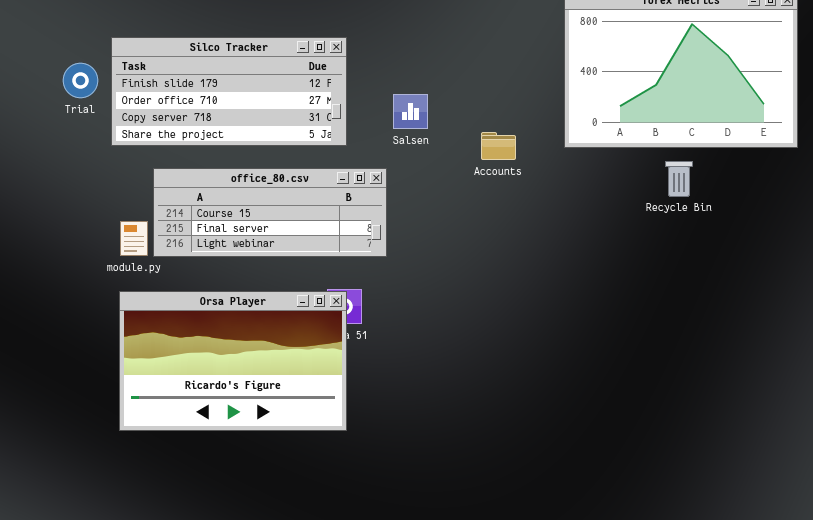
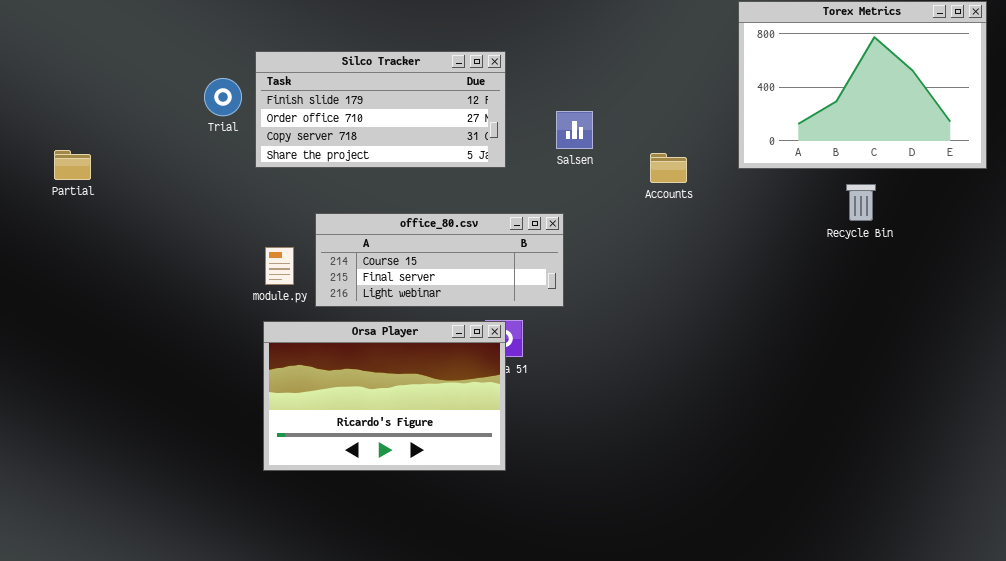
office_80.csv: [153,168,387,257] -> [315,213,564,307], moved

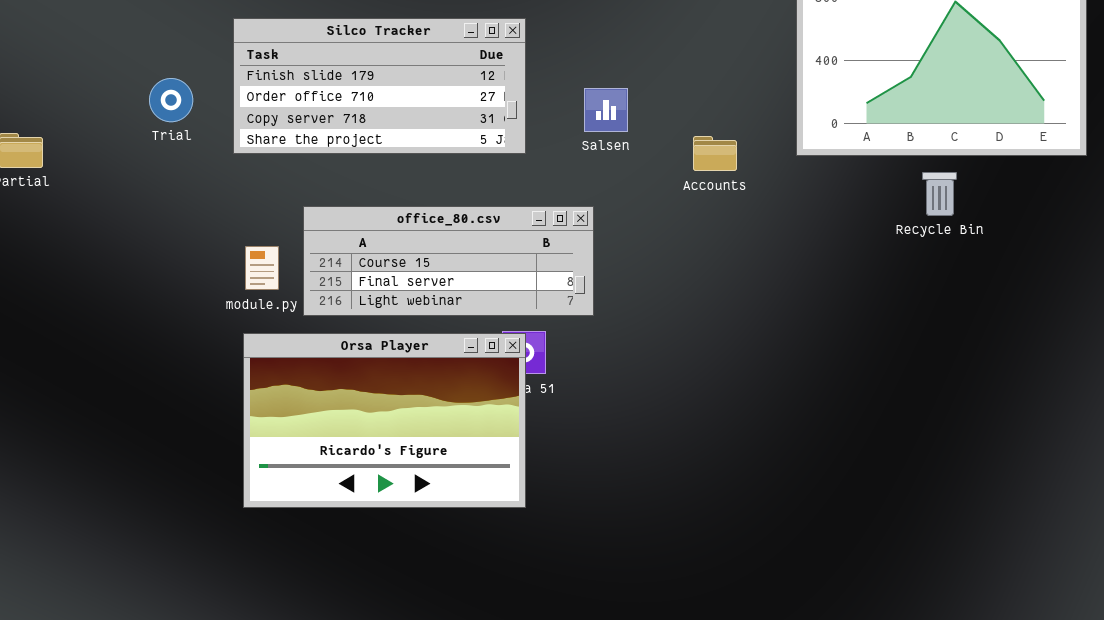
Trial: [204,78,242,116] -> [149,78,193,122], moved

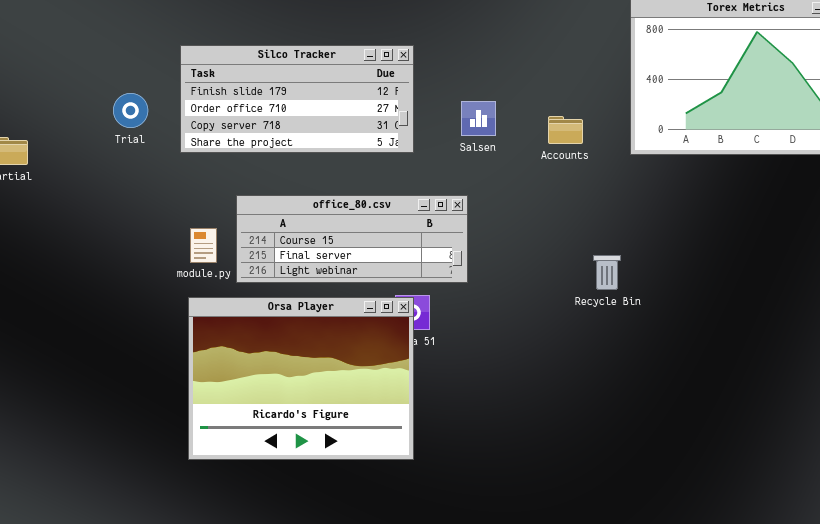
Accounts: [693,136,737,171] -> [548,116,583,144], moved
Recycle Bin: [922,172,957,216] -> [593,255,621,290], moved
Orsa Player: [243,333,526,508] -> [188,297,414,460], resized

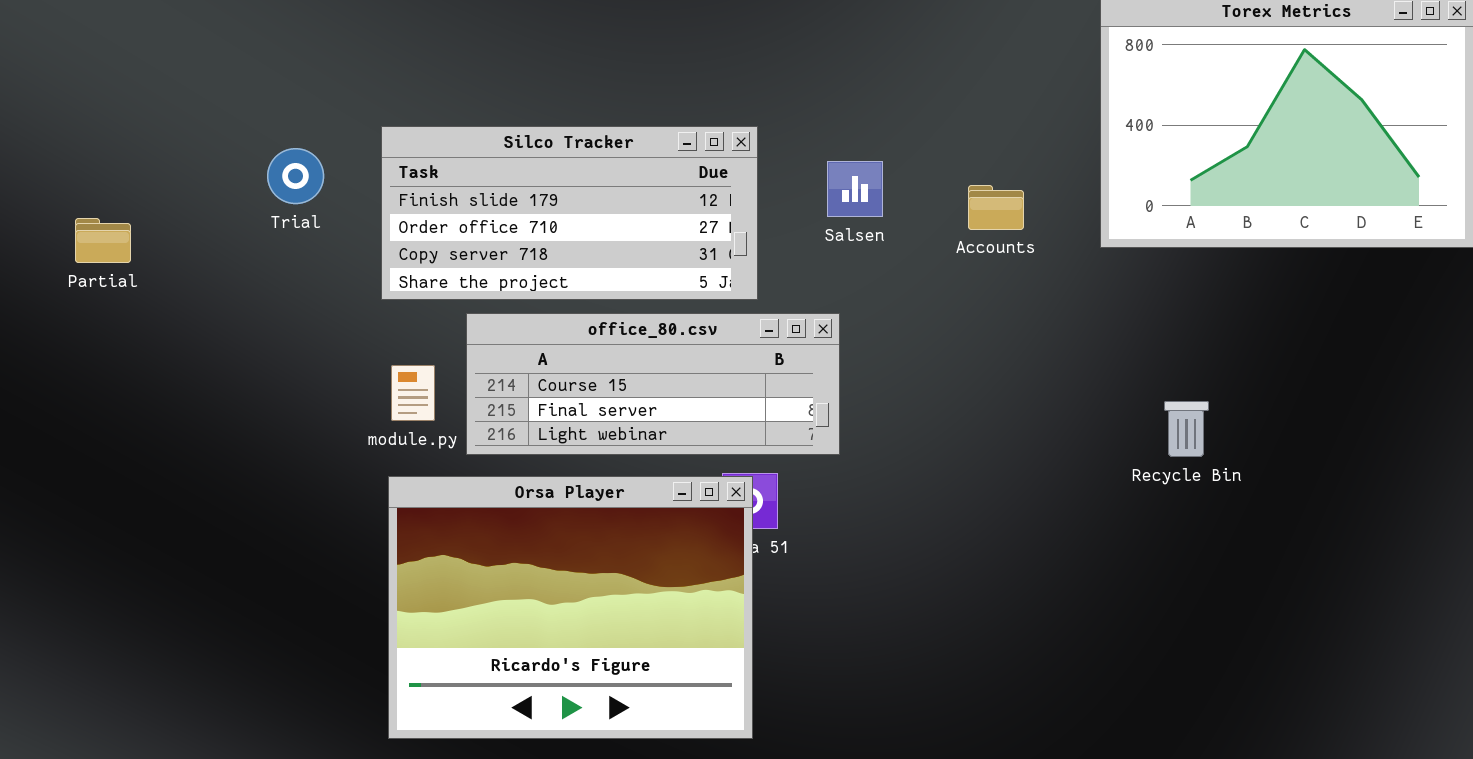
Silco Tracker: [180,45,414,153] -> [381,126,758,300], moved
Recycle Bin: [593,255,621,290] -> [1164,401,1209,457], moved

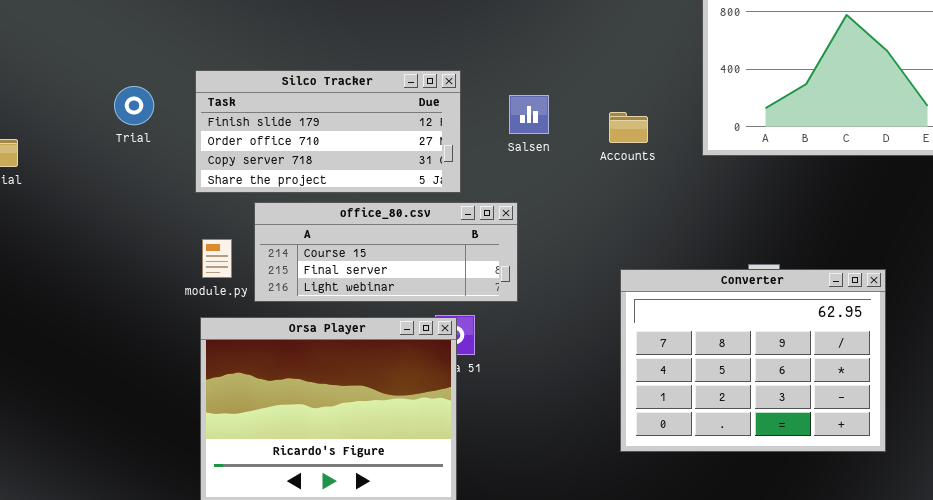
Converter: none -> [620,269,886,452], opened

